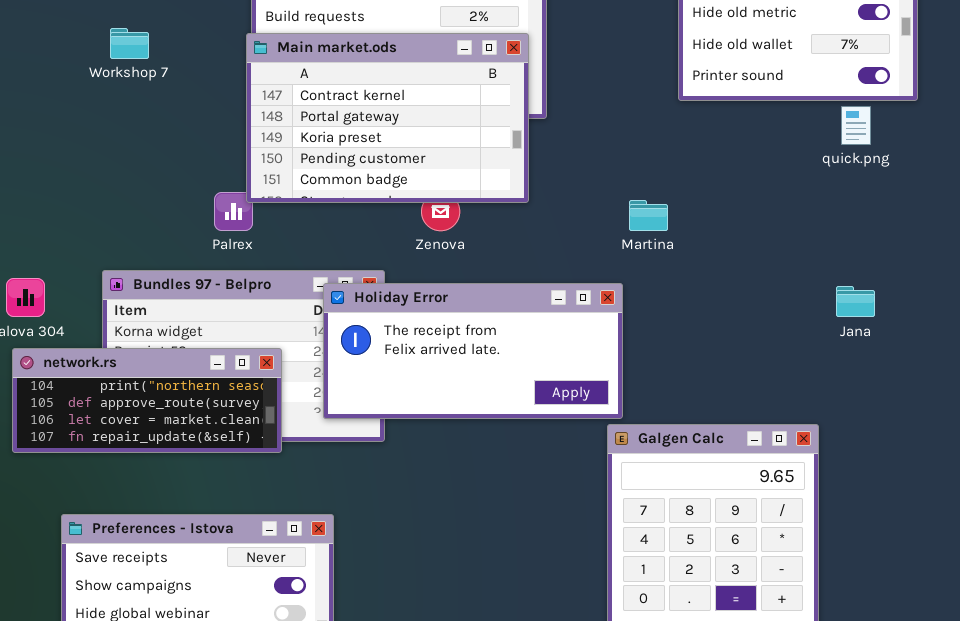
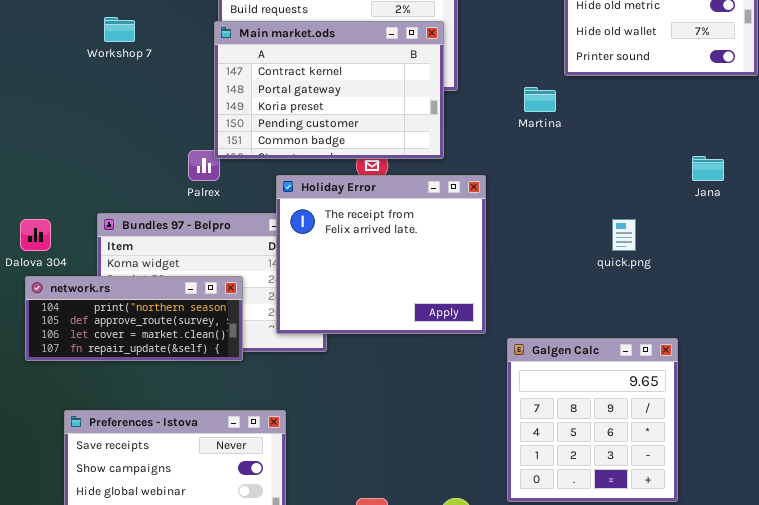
quick.png: [841,106,871,145] -> [612,219,636,251], moved
Martina: [629,200,668,231] -> [524,87,556,112], moved
Holiday Error: [323,283,623,419] -> [276,175,486,334], resized
Jana: [836,286,875,317] -> [692,156,724,181], moved

